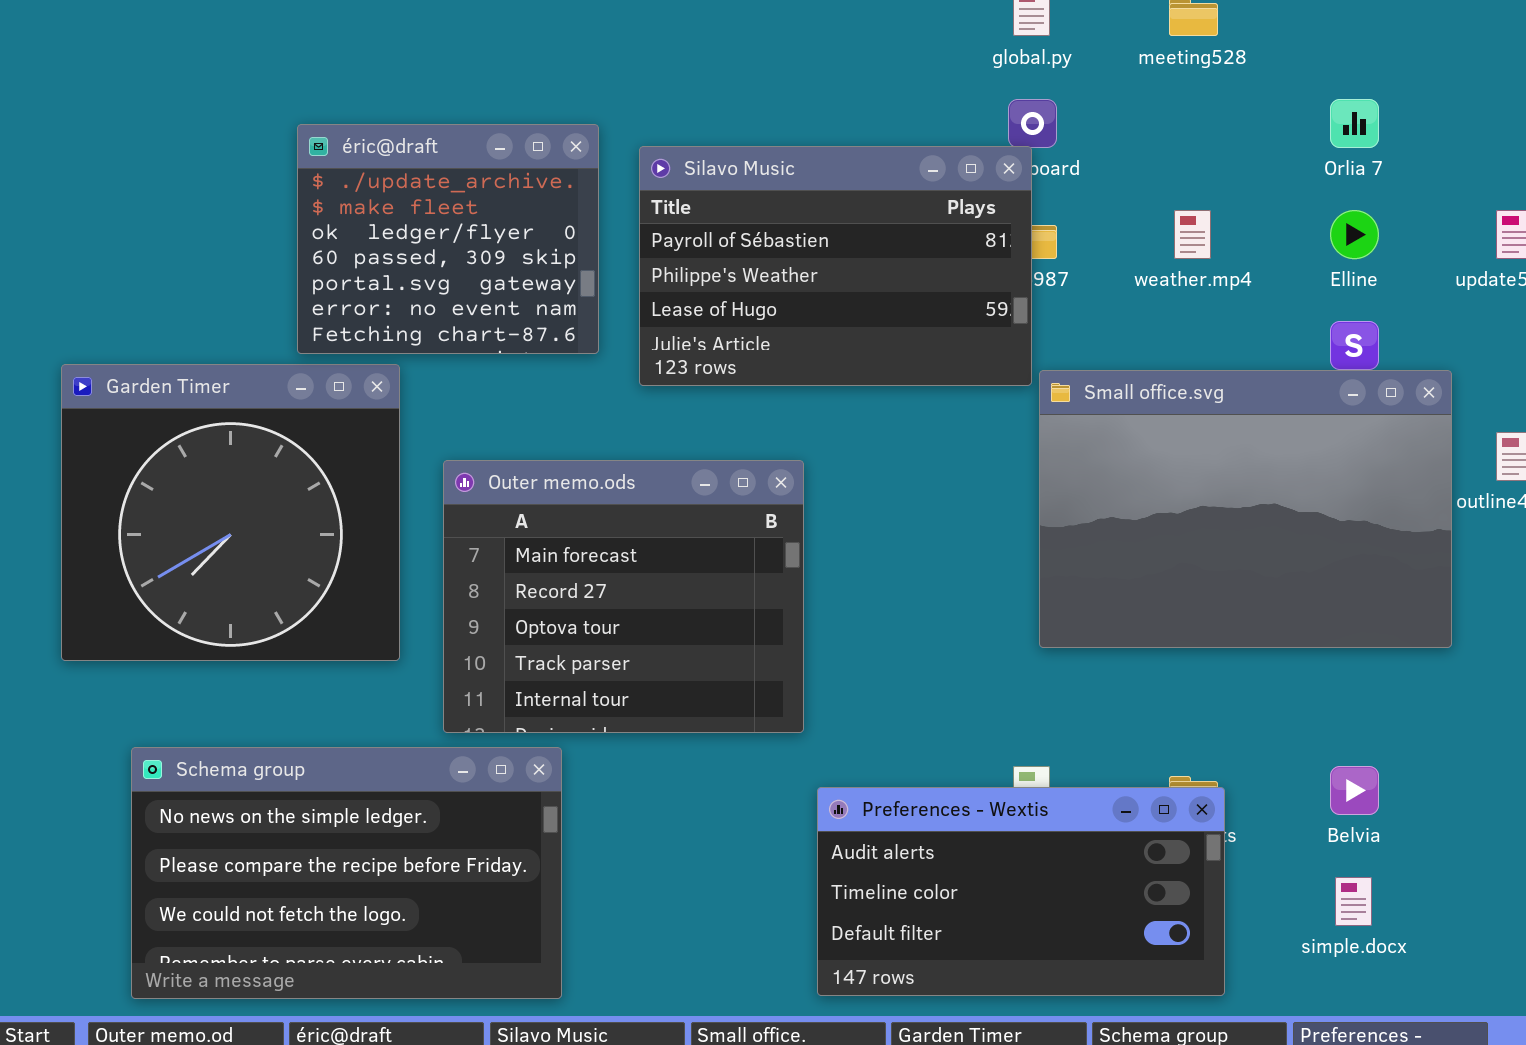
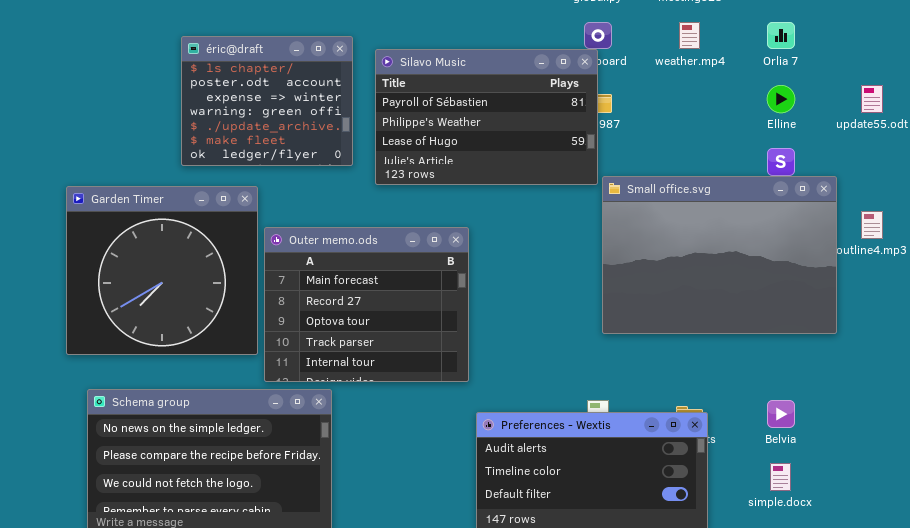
éric@draft: [297,124,599,354] -> [181,36,353,166], scrolled up 4 rows
weather.mp4: [1174,210,1211,259] -> [679,22,700,49], moved
Garden Timer: [61,364,400,661] -> [66,186,258,355], moved

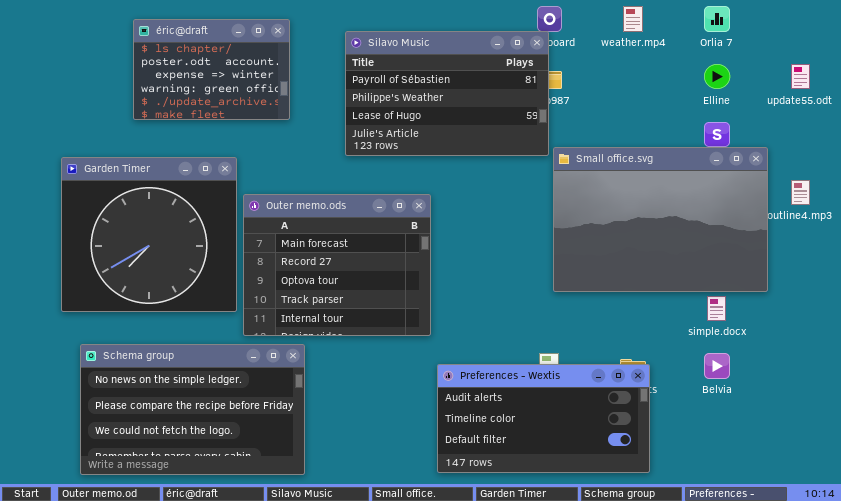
éric@draft: [181,36,353,166] -> [133,19,290,120], moved, resized
simple.docx: [770,463,791,491] -> [707,296,726,321], moved

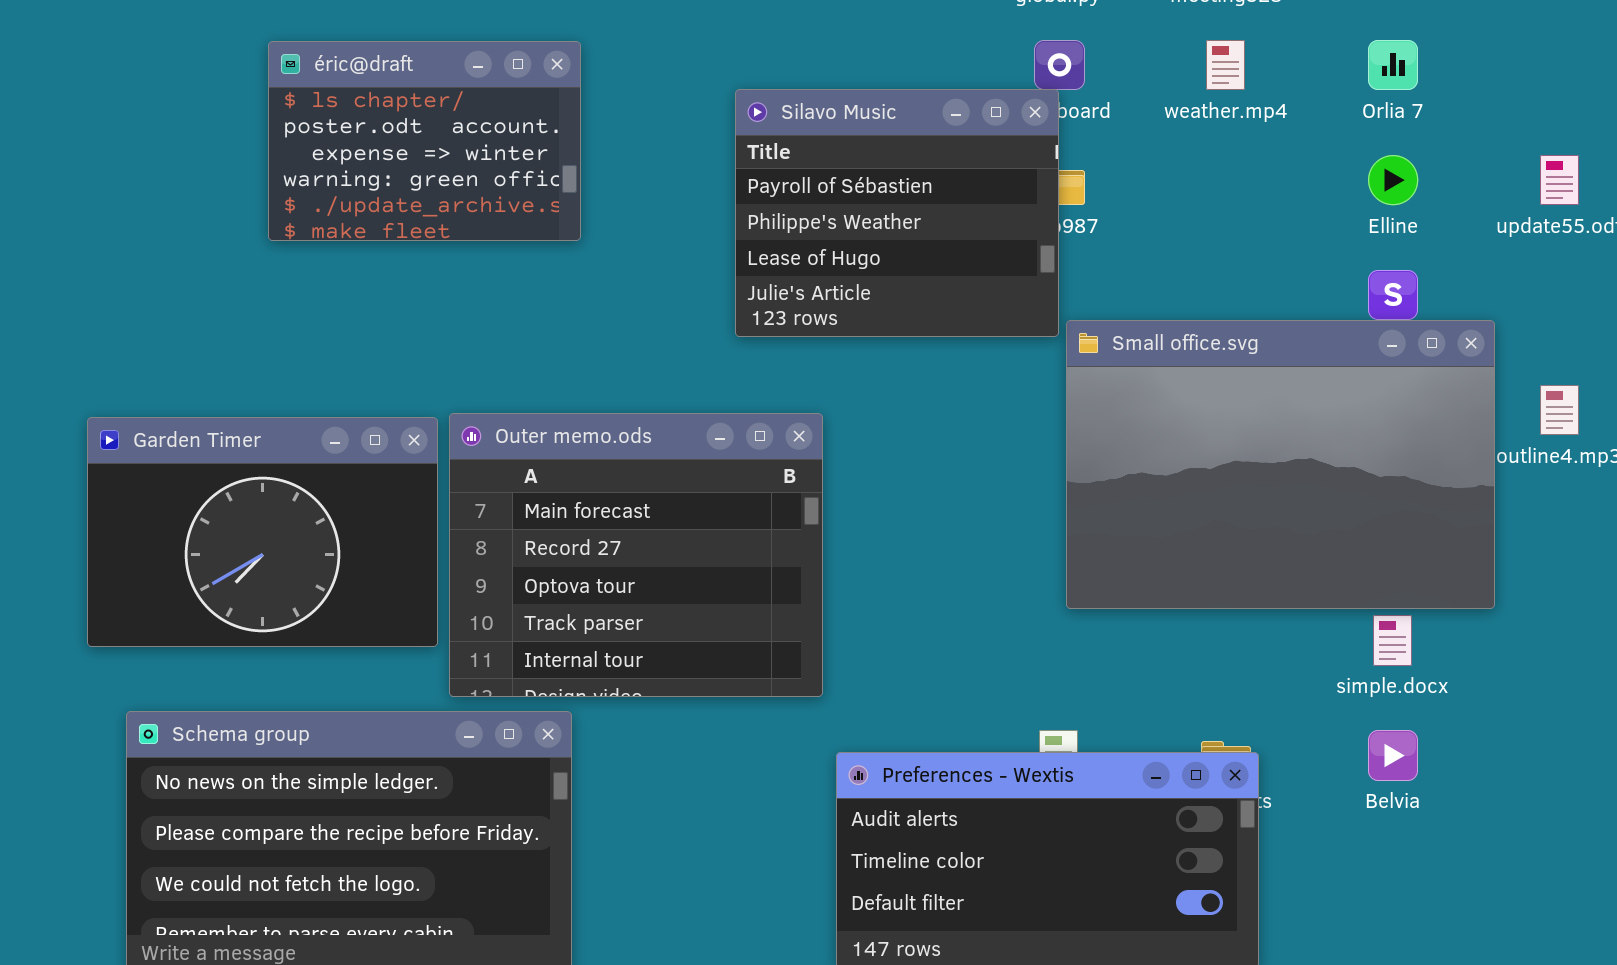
éric@draft: [133,19,290,120] -> [268,41,581,241], moved
Silavo Music: [345,31,549,156] -> [735,89,1059,337], resized
Garden Timer: [61,157,237,312] -> [87,417,438,647], resized

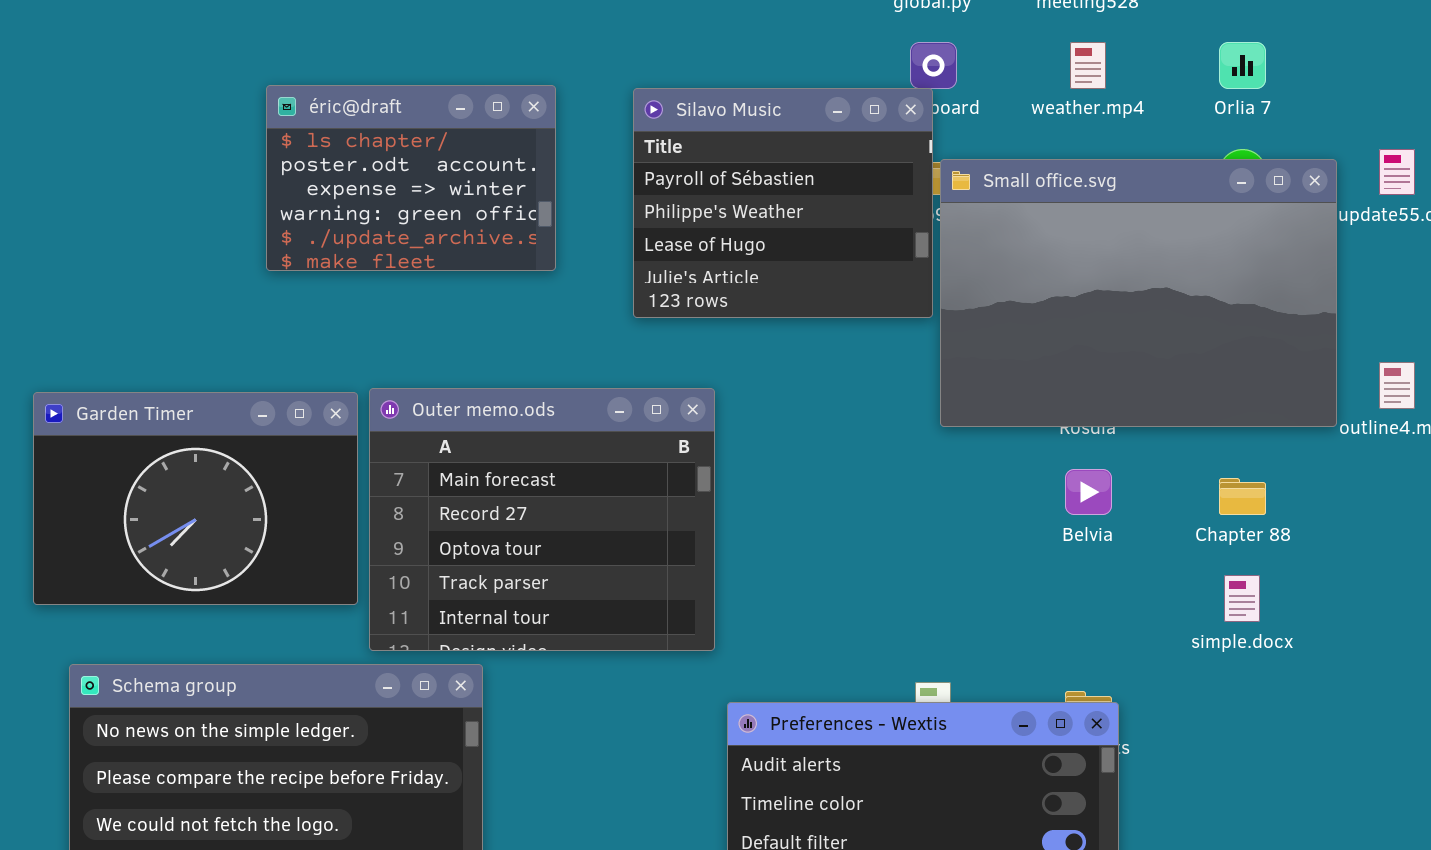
éric@draft: [268,41,581,241] -> [266,85,556,271], moved
Small office.svg: [1066,320,1495,609] -> [940,159,1337,427], moved
Belvia: [1368,730,1418,781] -> [1065,469,1112,515], moved

